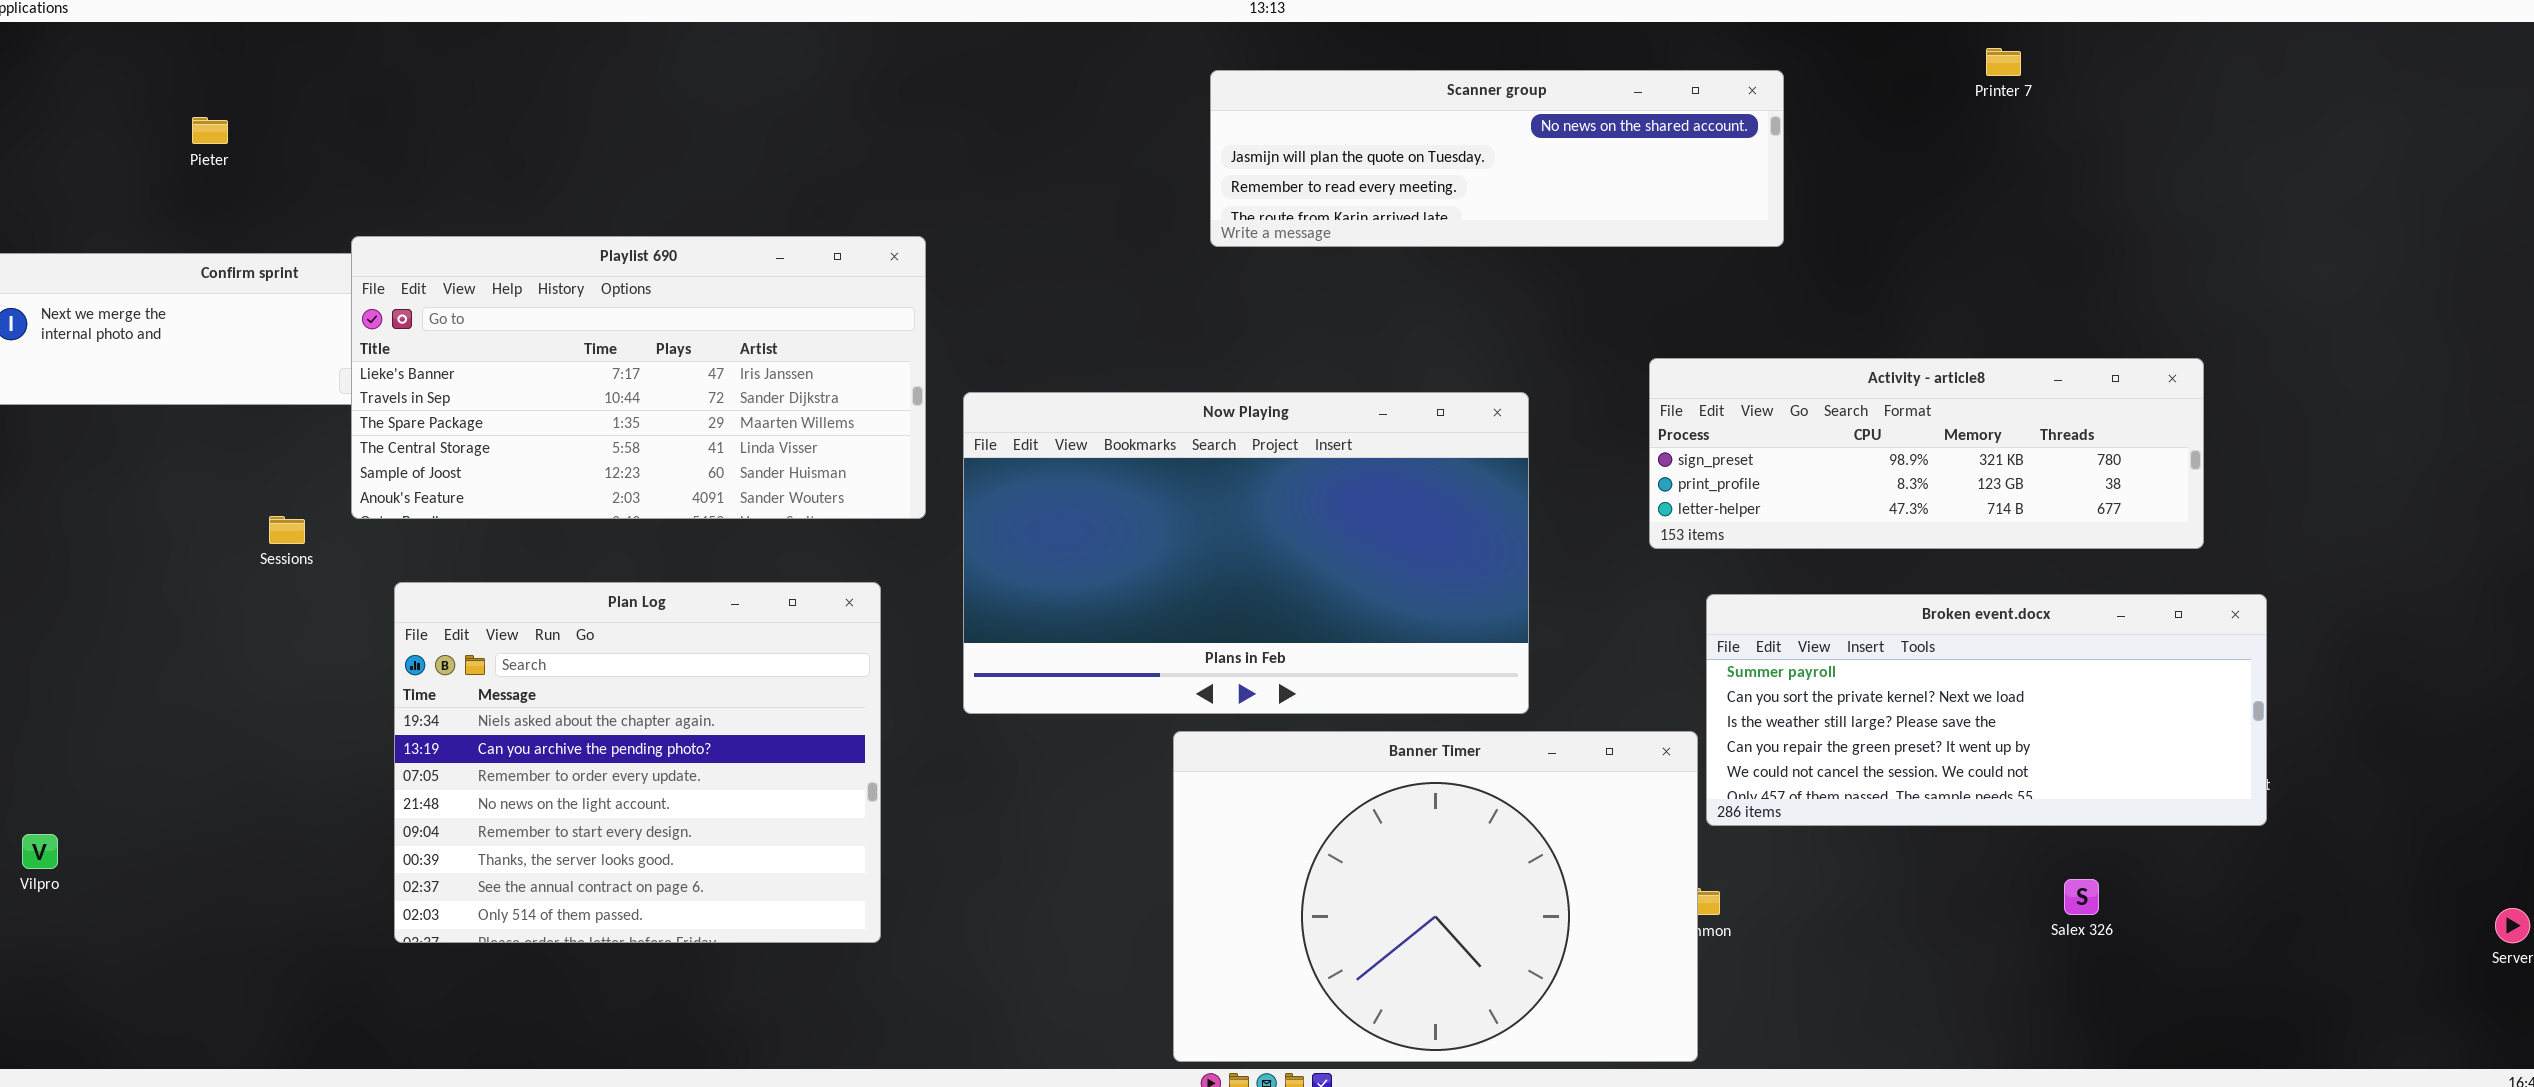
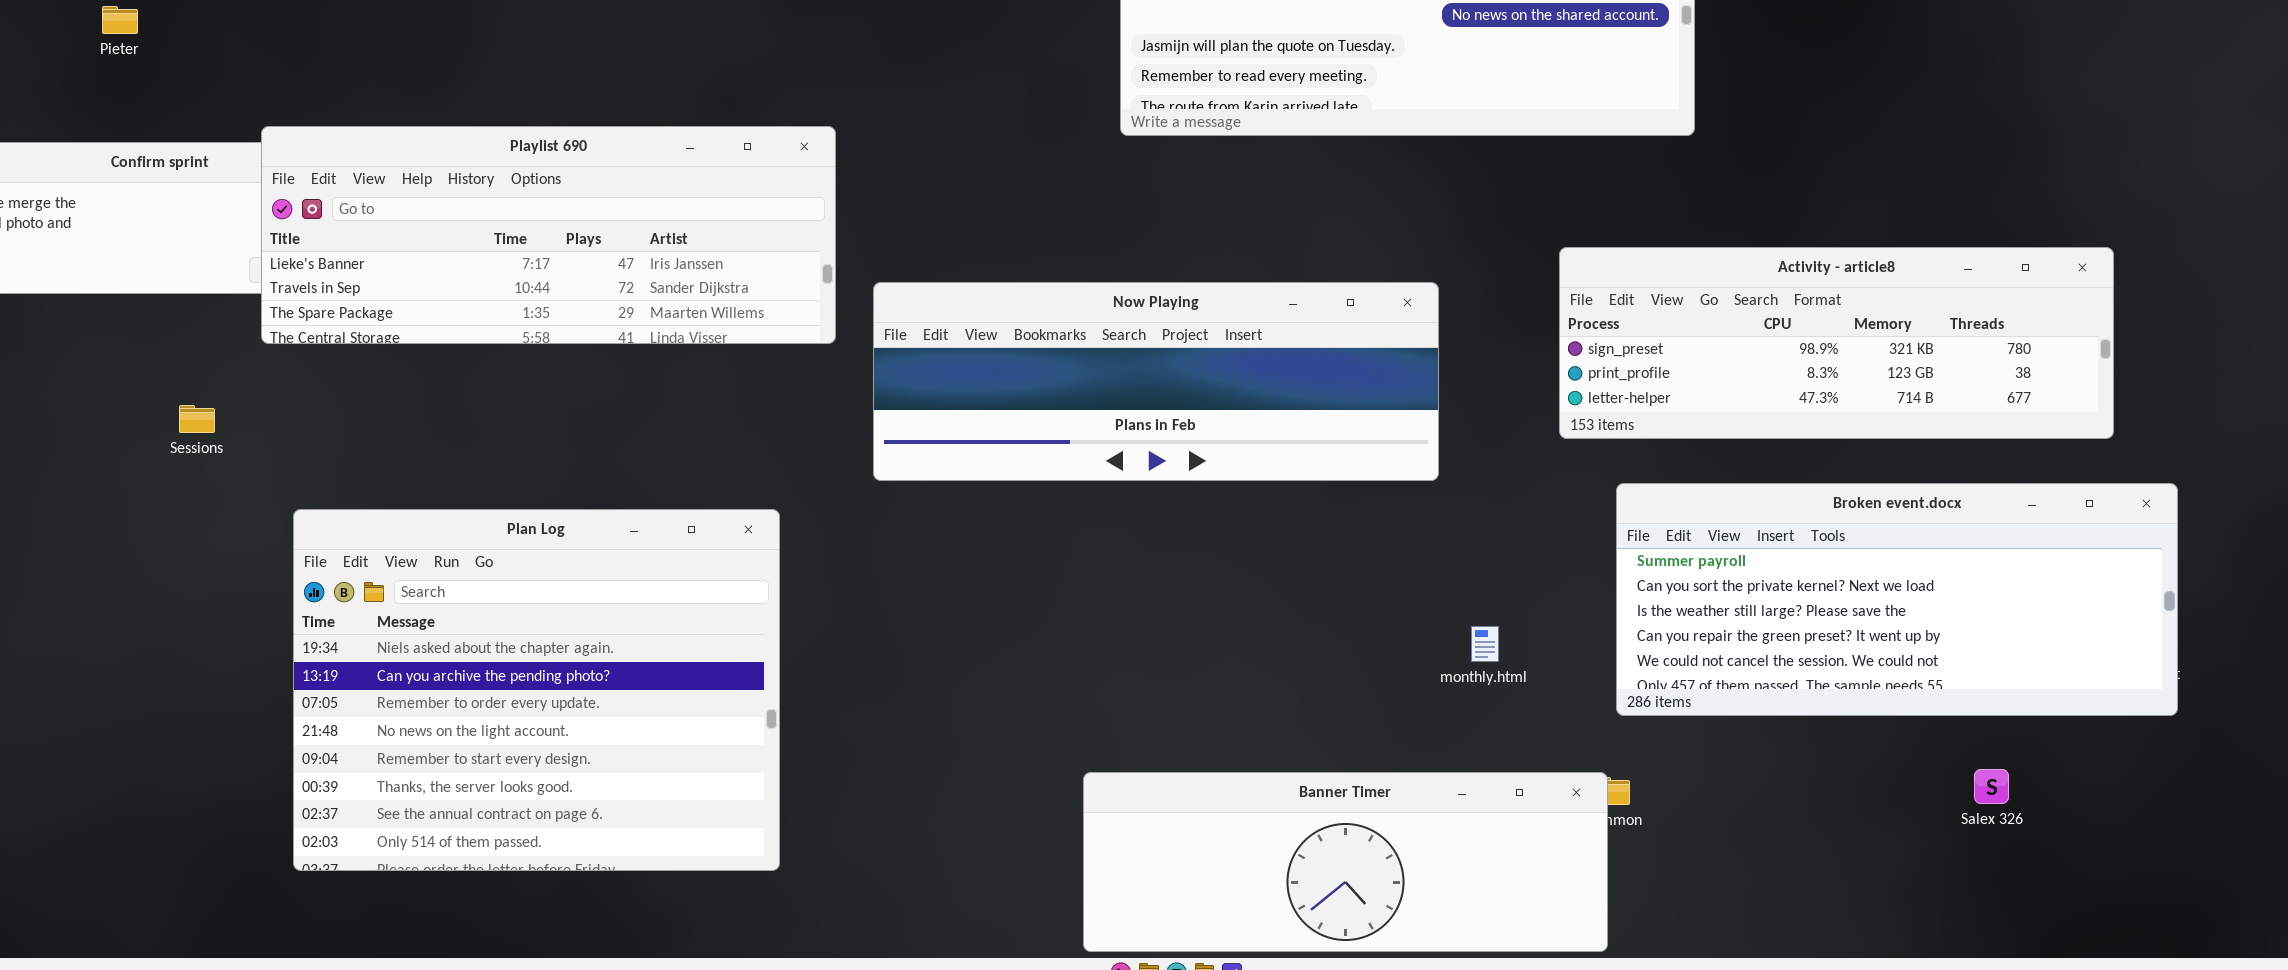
Playlist 690: [351,236,926,519] -> [261,126,836,344], resized
Now Playing: [963,392,1529,714] -> [873,282,1439,481], resized
Plan Log: [394,582,881,943] -> [293,509,780,871], moved
Banner Timer: [1173,731,1698,1062] -> [1083,772,1608,952], resized

